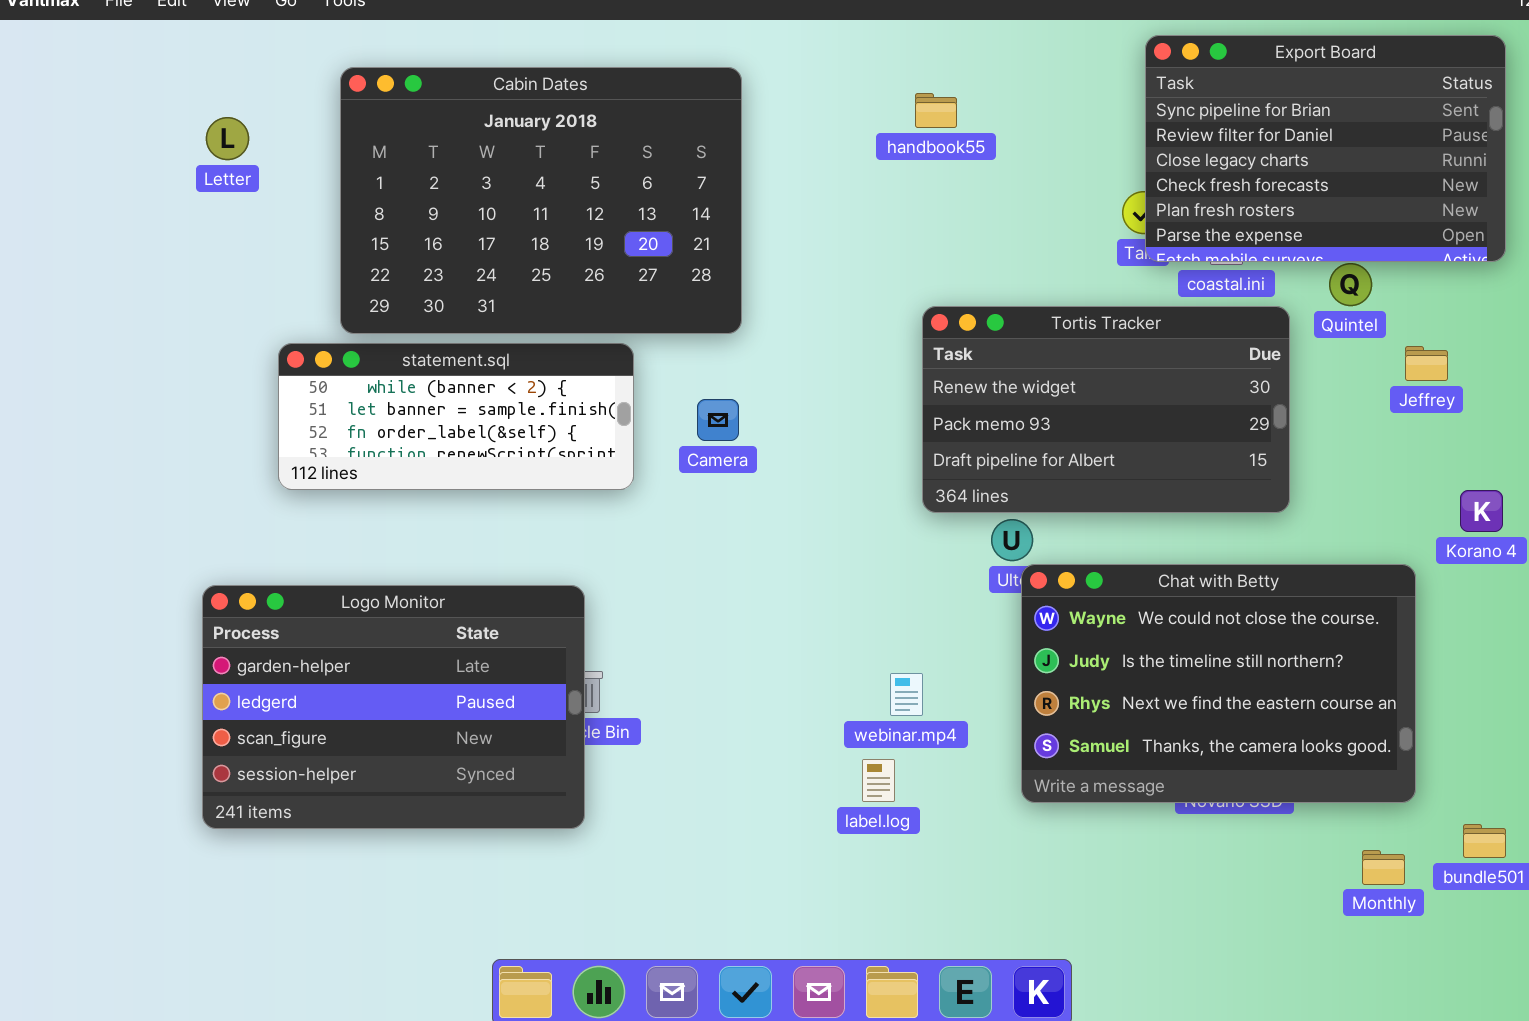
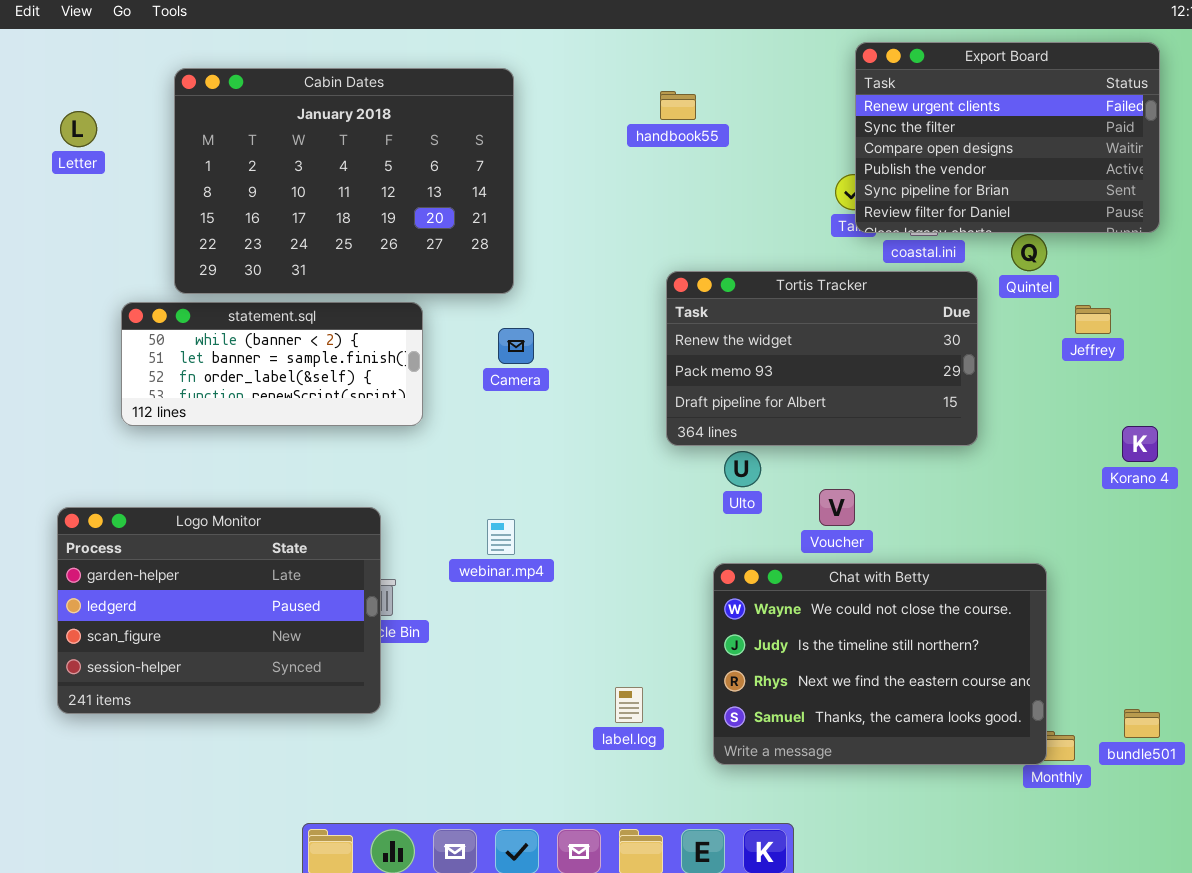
Export Board: [1145,35,1506,262] -> [855,42,1160,233], scrolled up 4 rows
Camera: [697,399,739,441] -> [498,328,534,364], moved
Chat with Betty: [1021,564,1416,803] -> [713,563,1047,765], moved
webinar.mp4: [890,673,923,716] -> [487,519,515,555], moved
label.log: [862,759,895,802] -> [615,687,643,723], moved

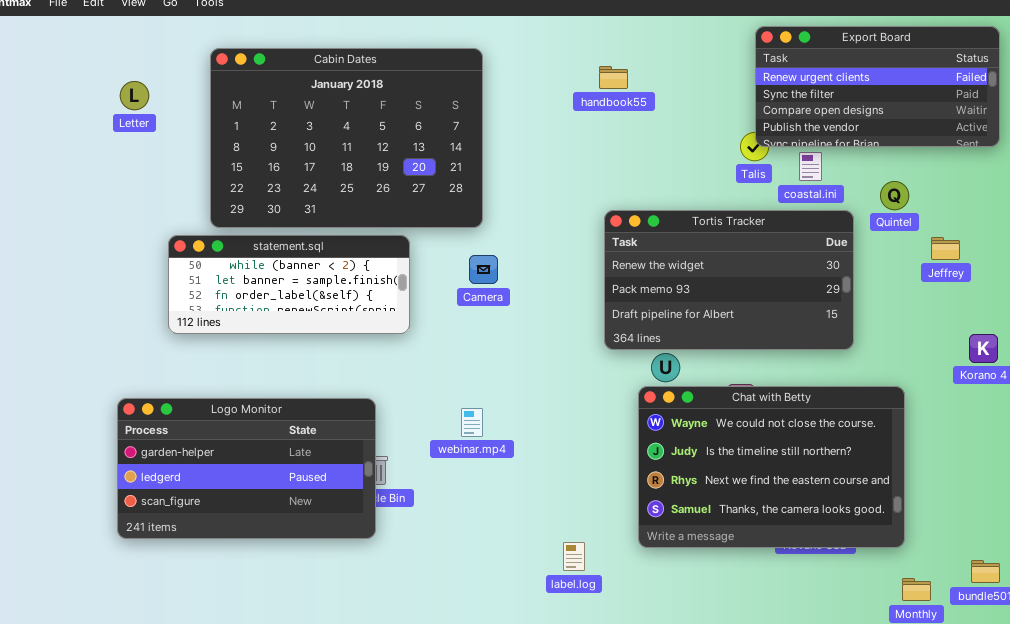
Export Board: [855,42,1160,233] -> [755,26,1000,147], resized
Logo Monitor: [57,507,381,714] -> [117,398,376,539], resized
Chat with Betty: [713,563,1047,765] -> [638,386,905,548], moved

